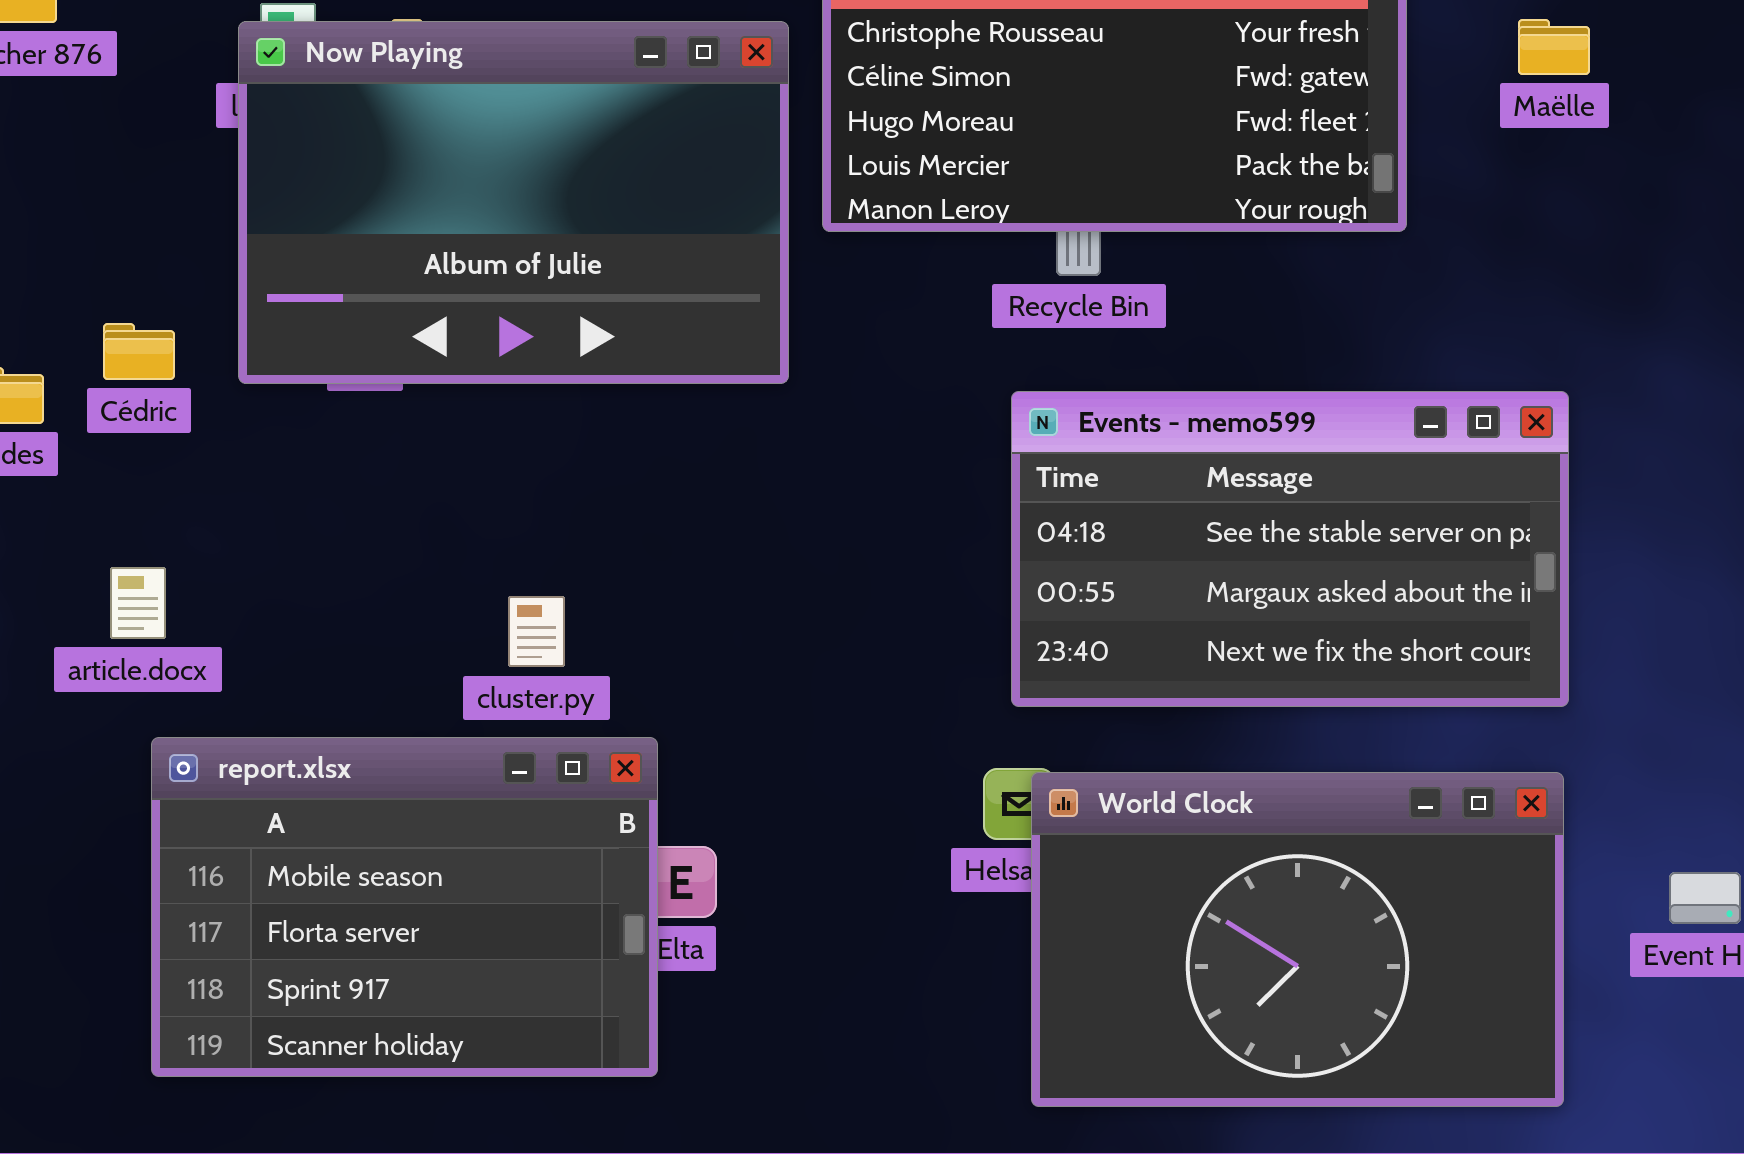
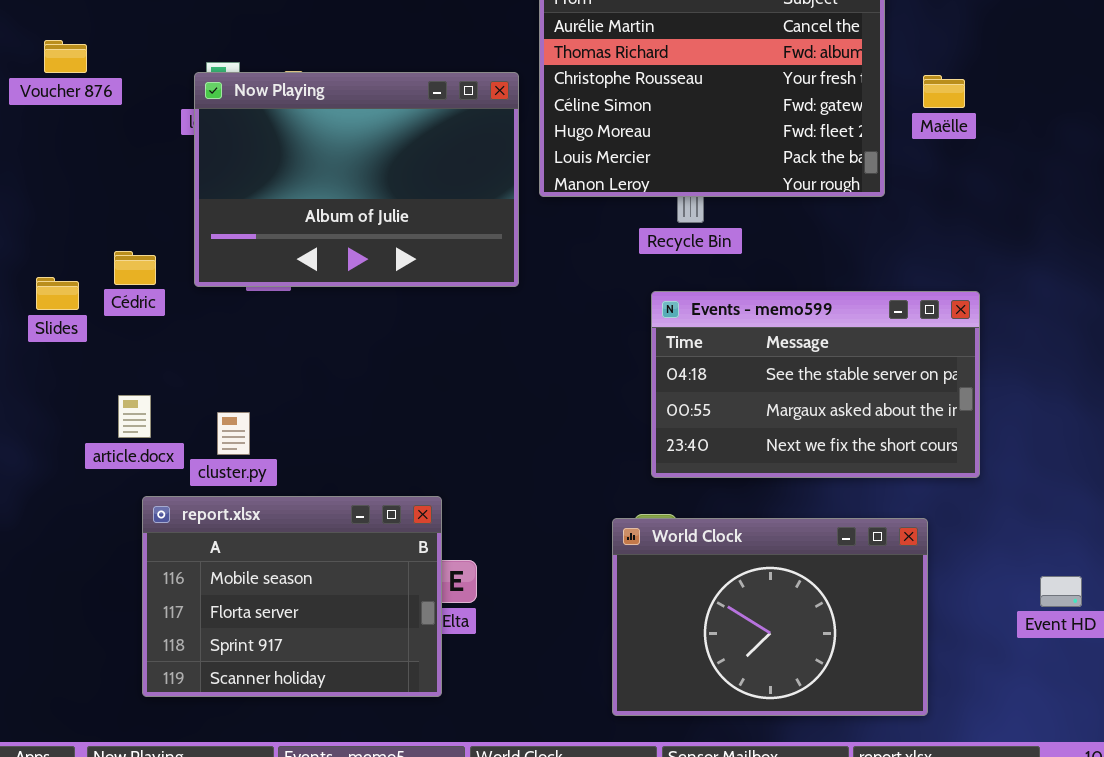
Maëlle: [1518,19,1590,75] -> [923,75,965,108], moved
cluster.py: [508,596,565,667] -> [217,412,250,455], moved
World Clock: [1031,772,1564,1107] -> [612,518,928,716], moved

